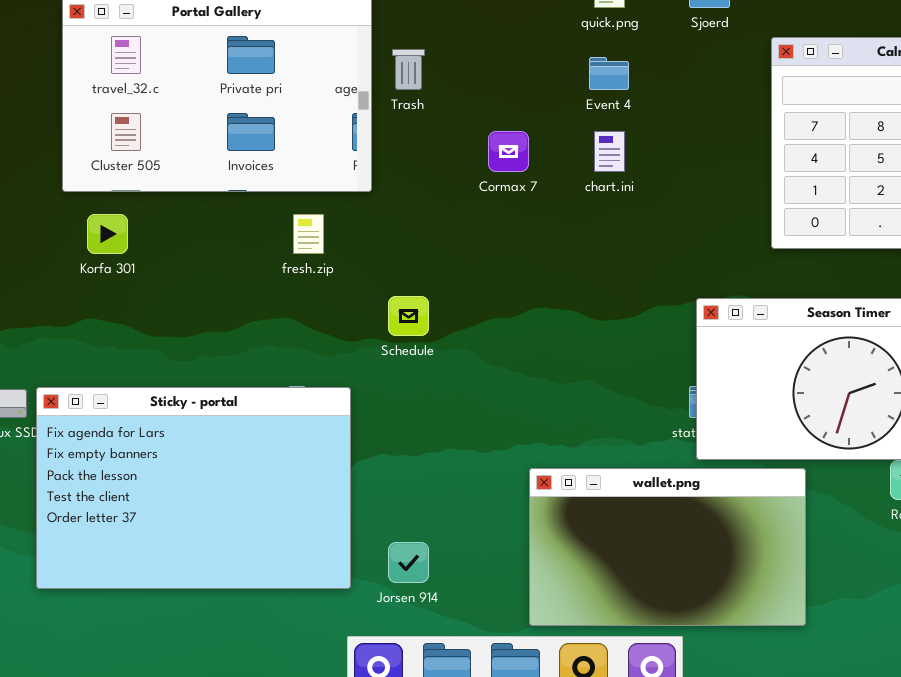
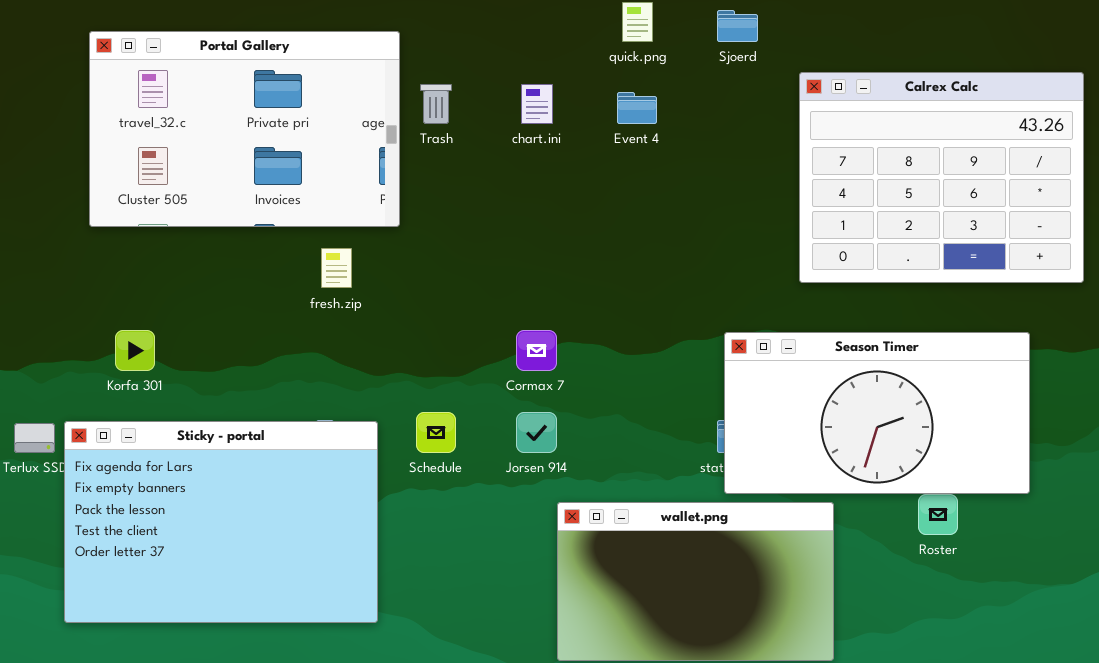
Cormax 7: [488,131,529,172] -> [516,330,557,371], moved
chart.ini: [594,131,625,172] -> [521,84,553,124], moved
Korfa 301: [87,214,128,254] -> [115,330,155,371], moved
Schedule: [388,296,429,336] -> [416,412,456,453], moved
Jorsen 914: [388,542,429,583] -> [516,412,557,453], moved

